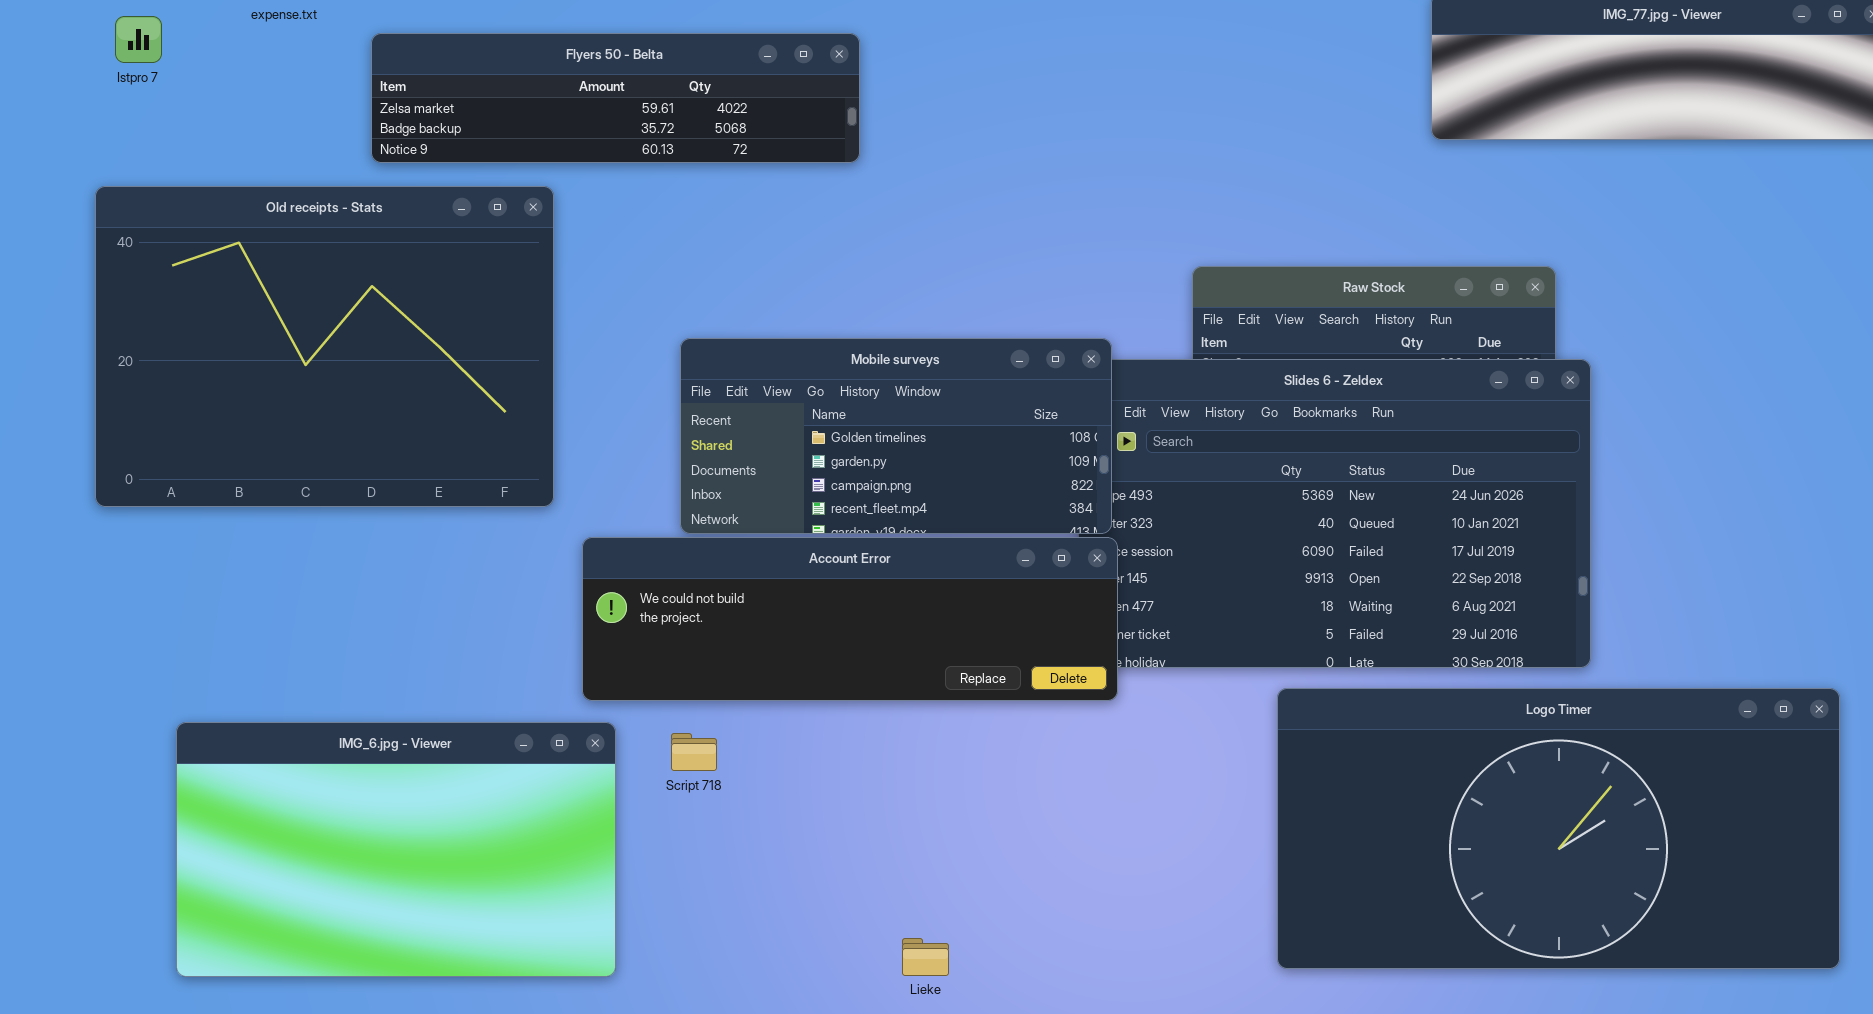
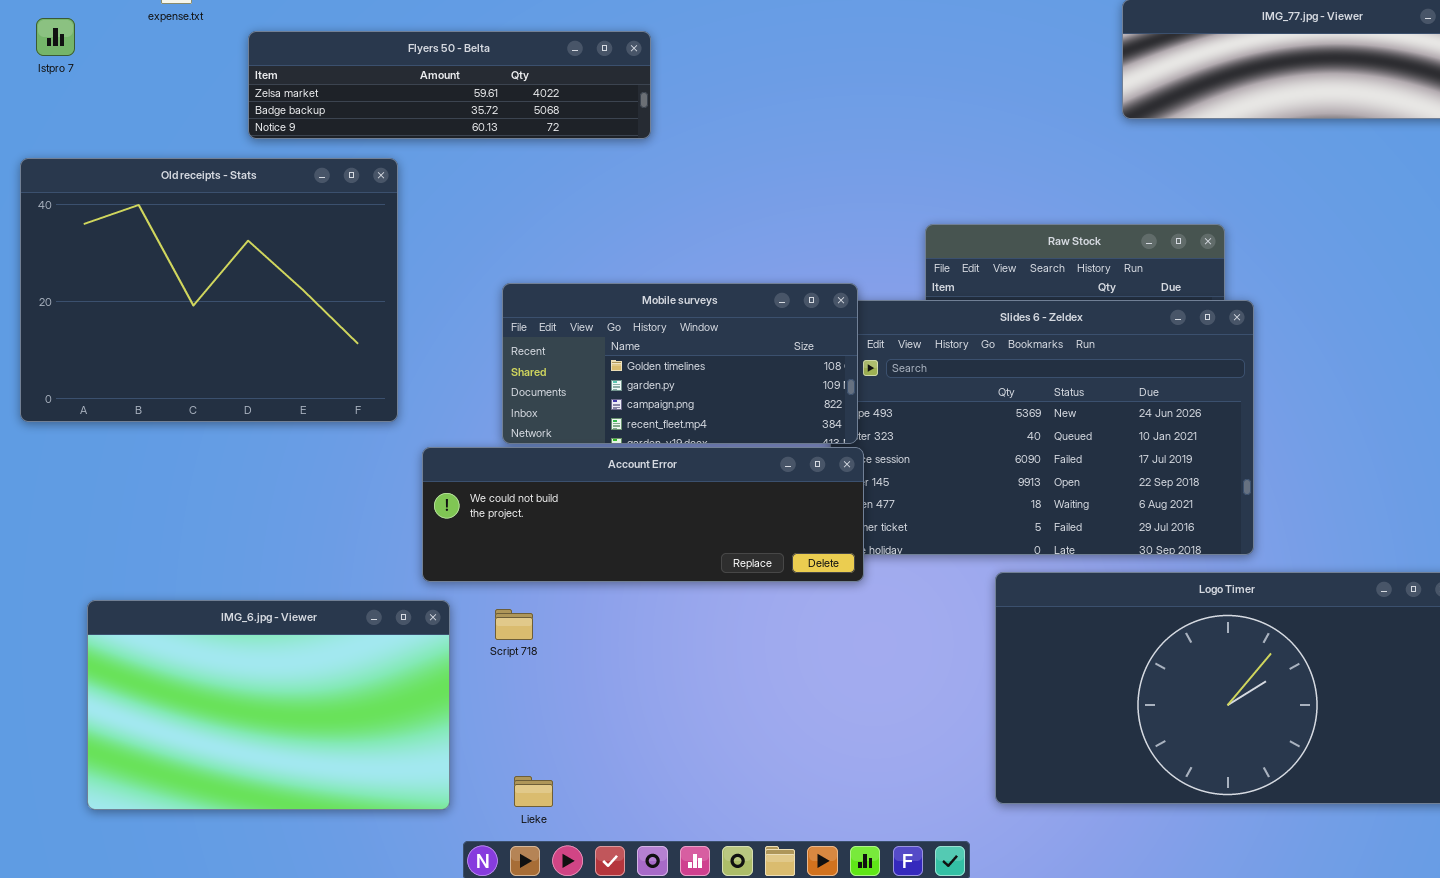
Lieke: [902,938,949,976] -> [514,776,553,807], moved

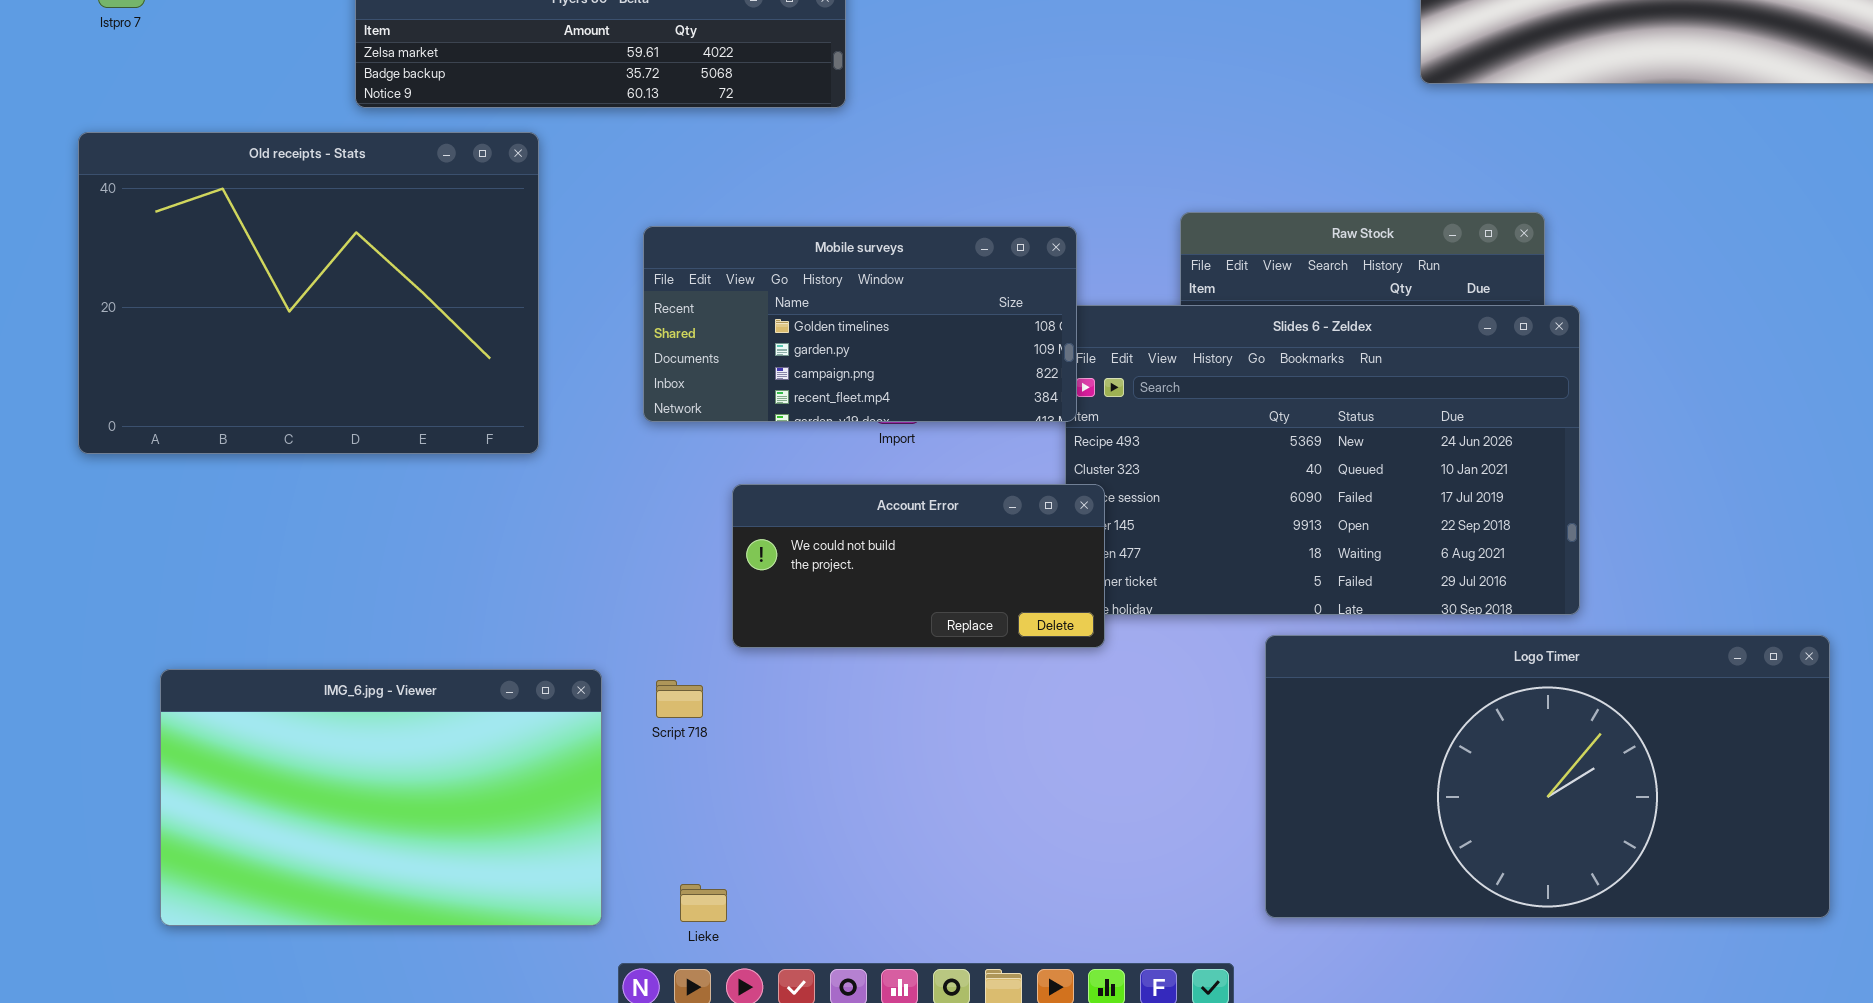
Mobile surveys: [502,283,858,444] -> [643,226,1077,422], moved
Account Error: [422,447,864,582] -> [732,484,1105,648], resized

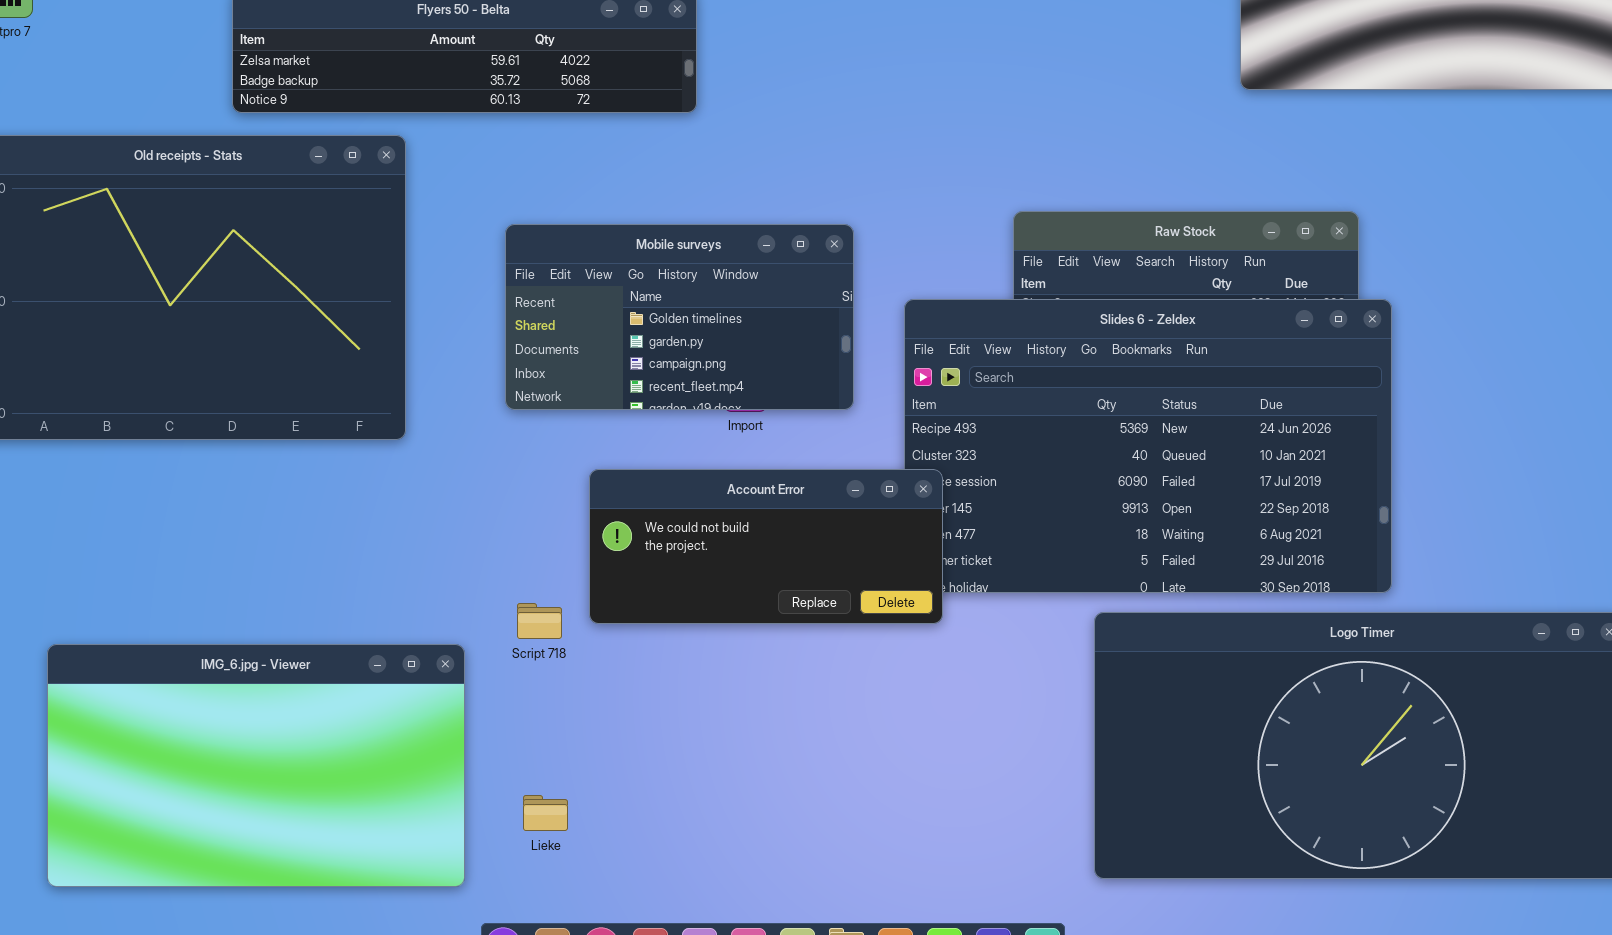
Mobile surveys: [643,226,1077,422] -> [505,224,854,410], resized
Script 718: [656,680,703,718] -> [517,603,562,639], moved
Lieke: [680,884,727,922] -> [523,795,568,831], moved

